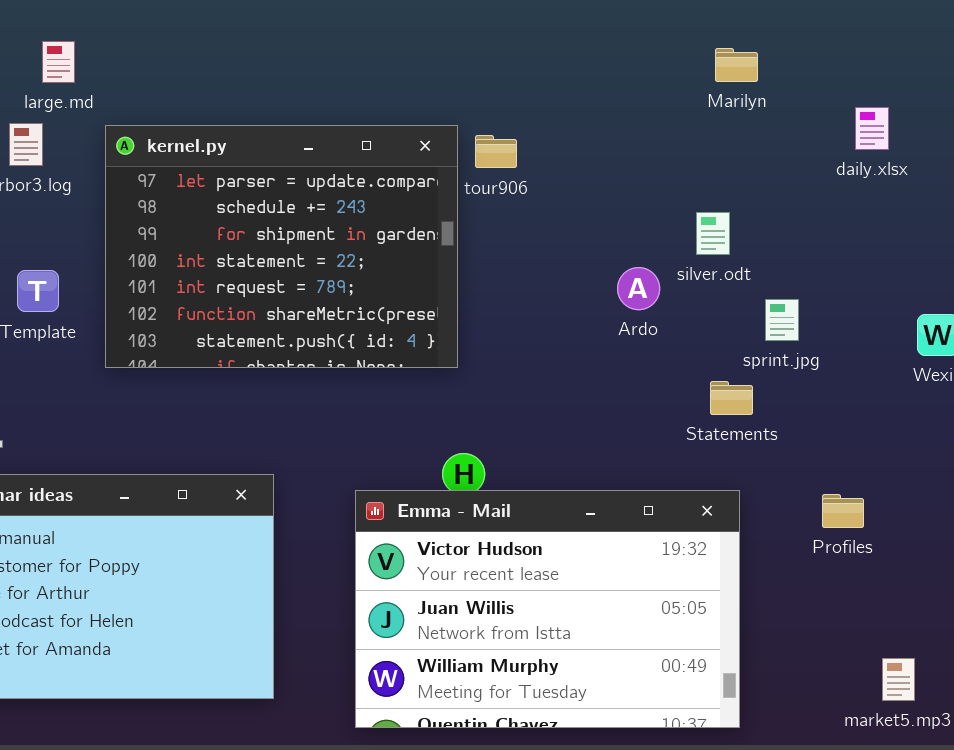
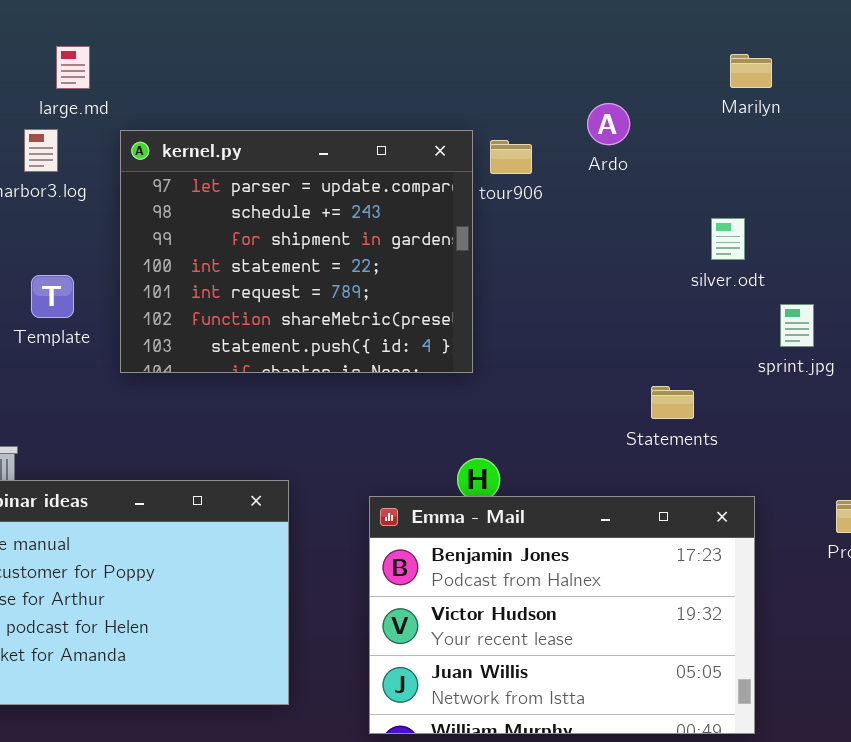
Ardo: [617,267,660,310] -> [587,103,630,145], moved
Statements: [710,381,753,415] -> [651,386,694,419], moved
Emma - Mail: [355,490,740,728] -> [369,496,755,734], scrolled up 1 row

